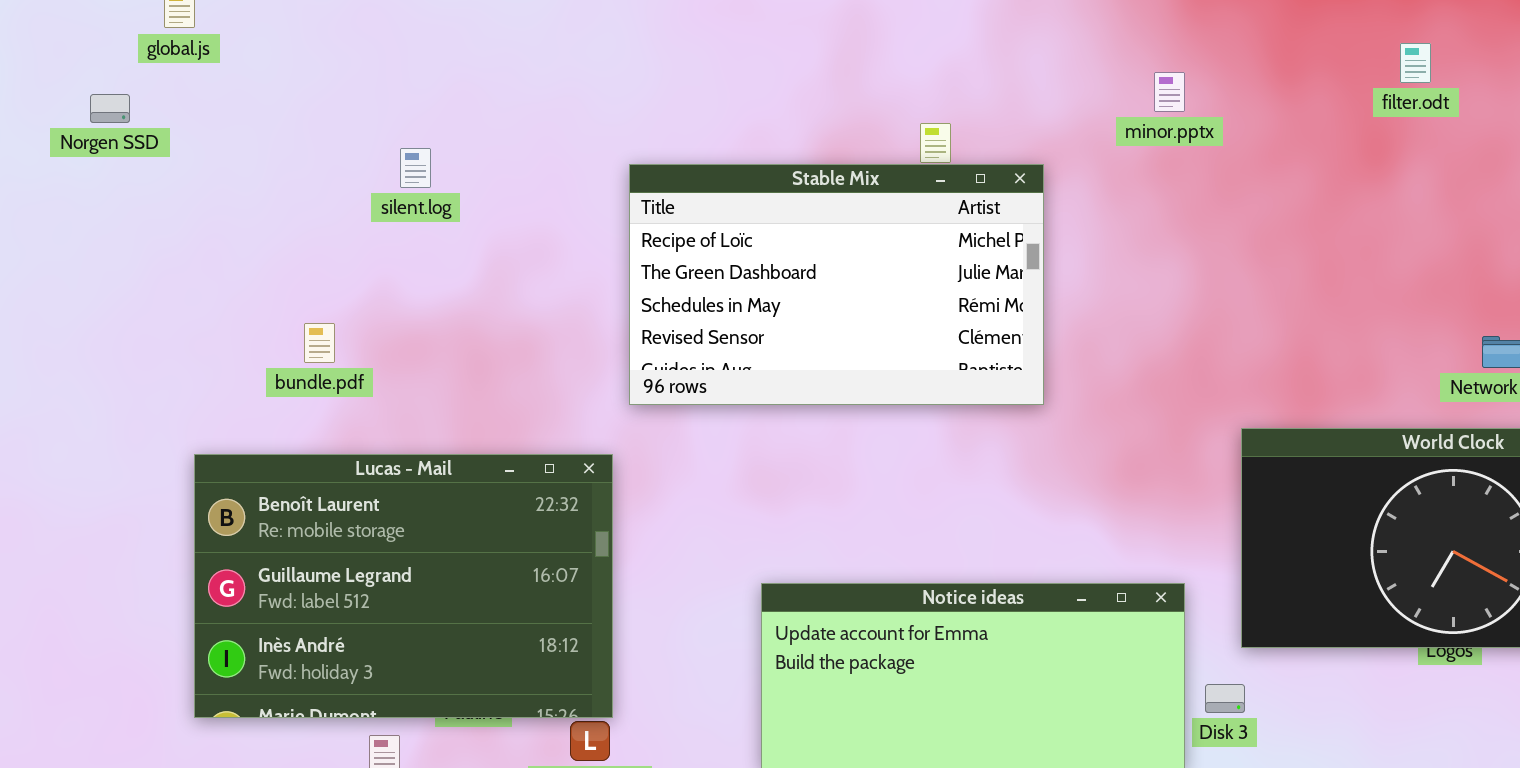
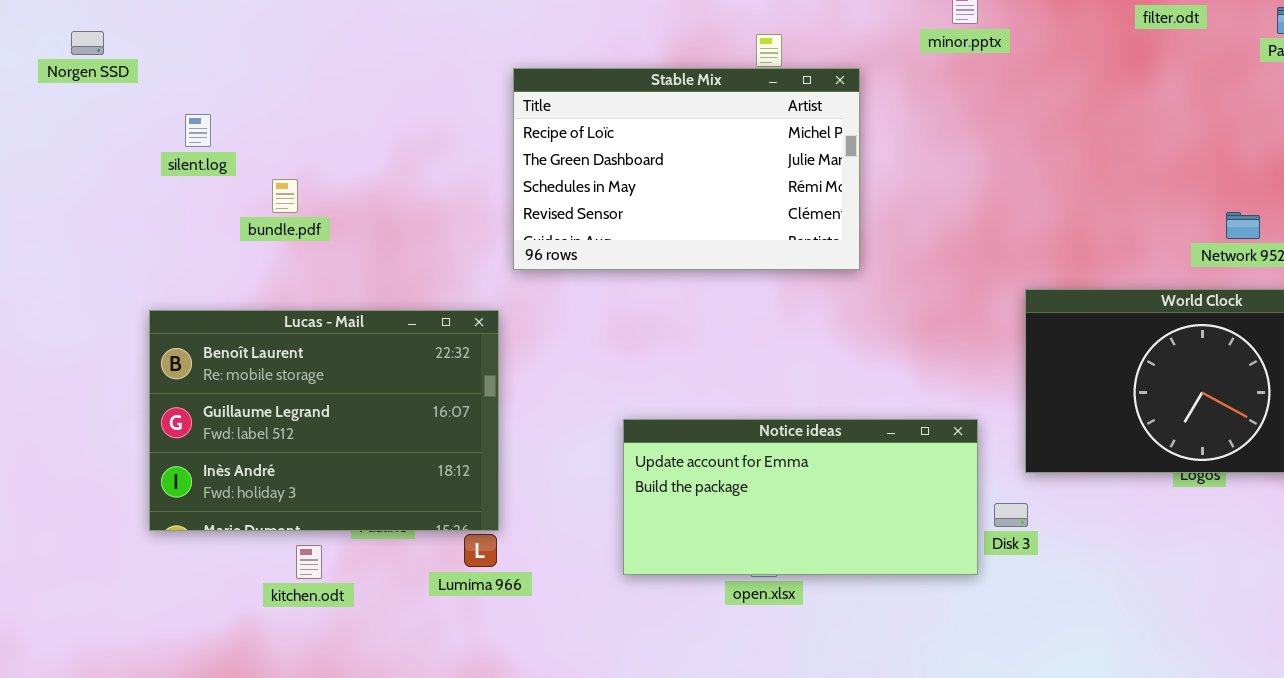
Norgen SSD: [90,94,130,123] -> [71,31,104,55], moved
silent.log: [400,148,431,188] -> [185,114,211,147], moved
bundle.pdf: [304,323,335,363] -> [272,179,298,213], moved

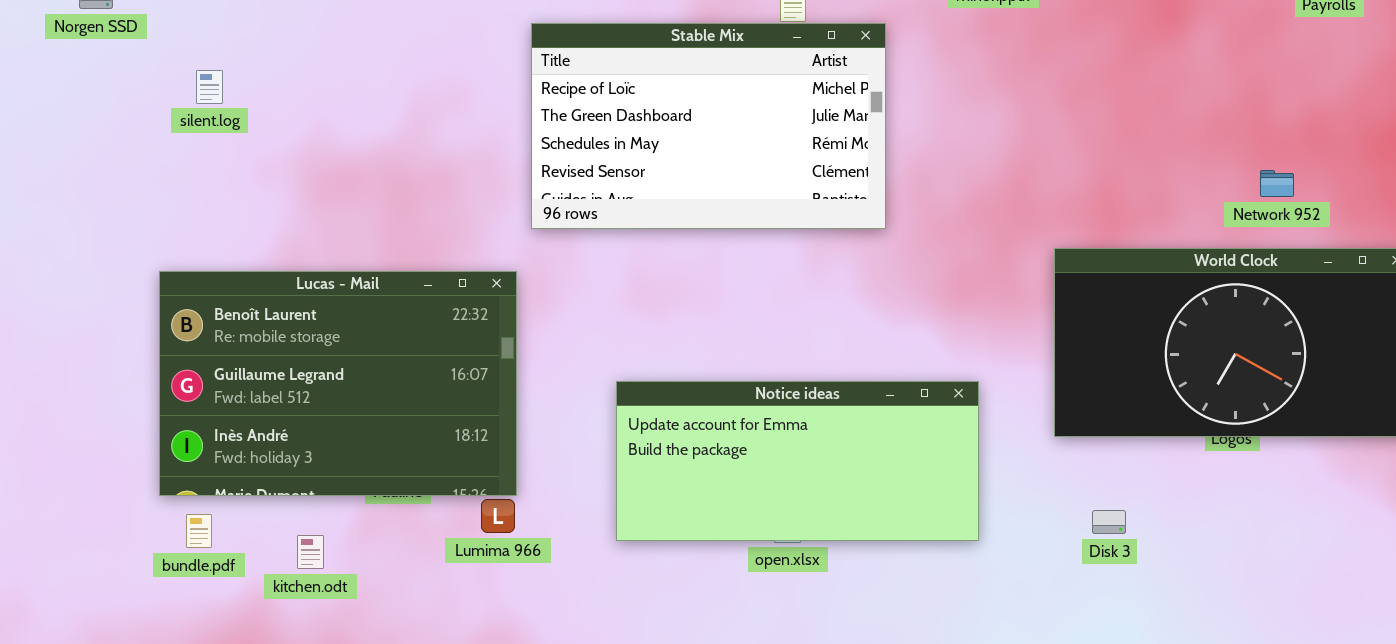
bundle.pdf: [272,179,298,213] -> [186,514,212,548], moved
Notice ideas: [623,419,978,575] -> [616,381,979,541], moved
Disk 3: [994,503,1028,527] -> [1092,510,1126,534], moved
kitchen.odt: [296,545,322,579] -> [297,535,324,569], moved

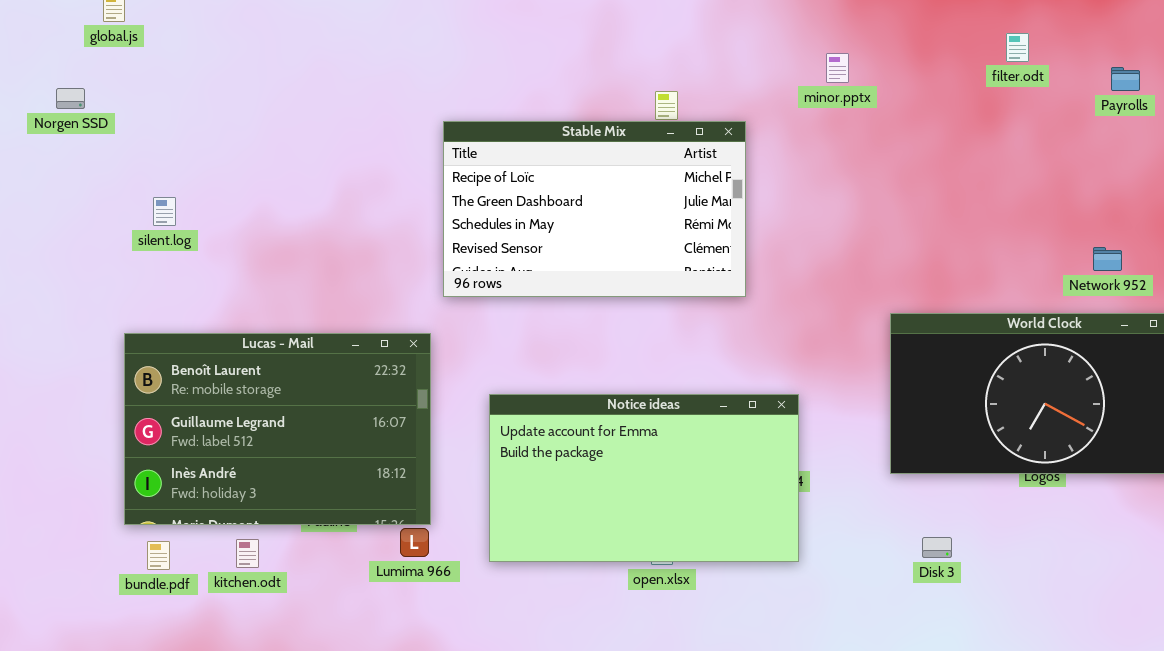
silent.log: [196,70,223,104] -> [153,197,176,226], moved
Network 952: [1260,170,1294,197] -> [1093,247,1122,271], moved
Notice ideas: [616,381,979,541] -> [489,394,799,562], moved, resized
kitchen.odt: [297,535,324,569] -> [236,539,259,568], moved

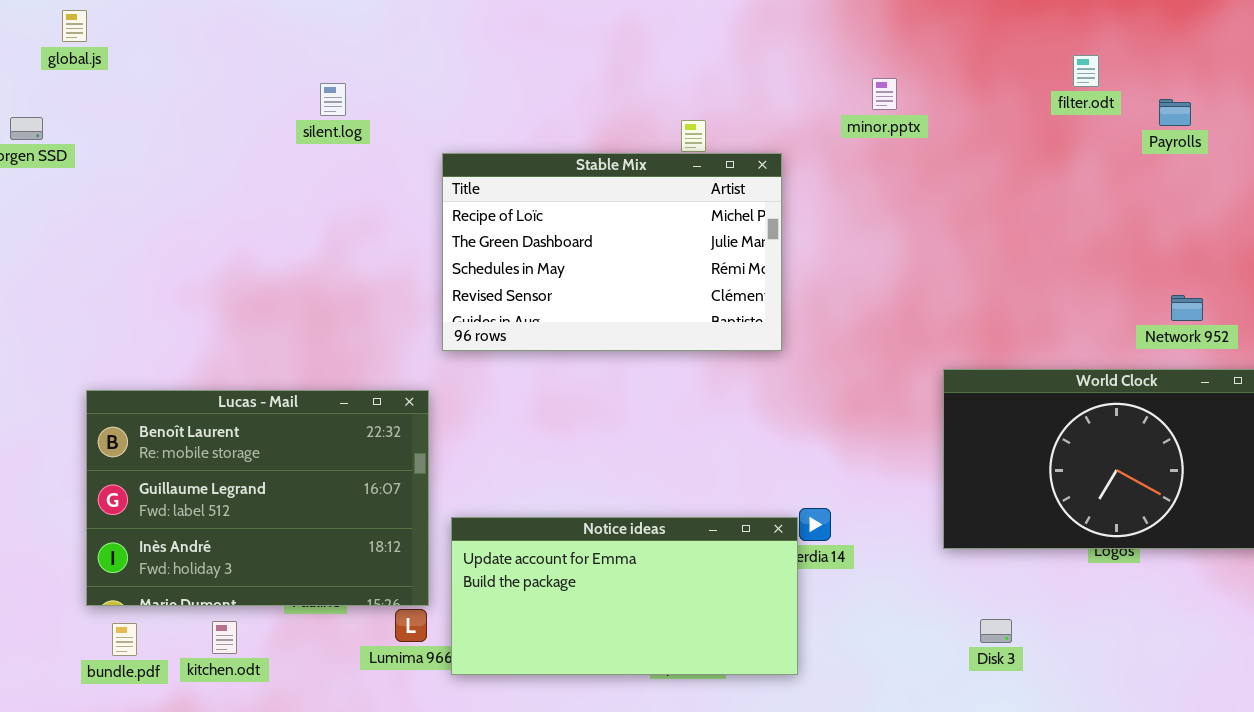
Payrolls: [1111,67,1140,91] -> [1159,99,1191,126], moved
silent.log: [153,197,176,226] -> [320,83,346,116], moved
Notice ideas: [489,394,799,562] -> [451,517,798,675], moved, resized

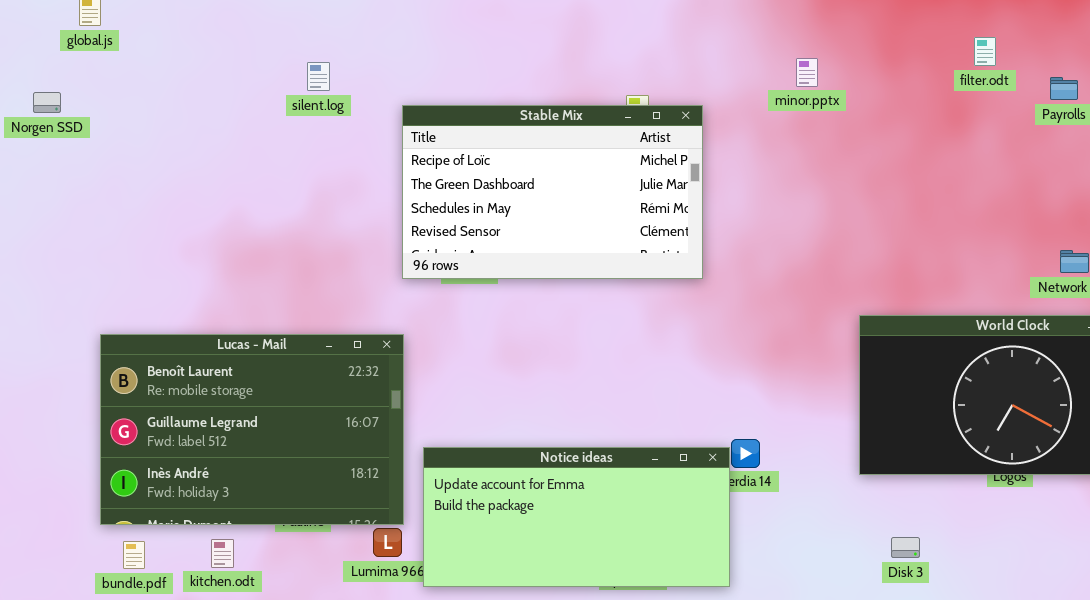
Stable Mix: [442,153,782,351] -> [402,105,703,279], moved

